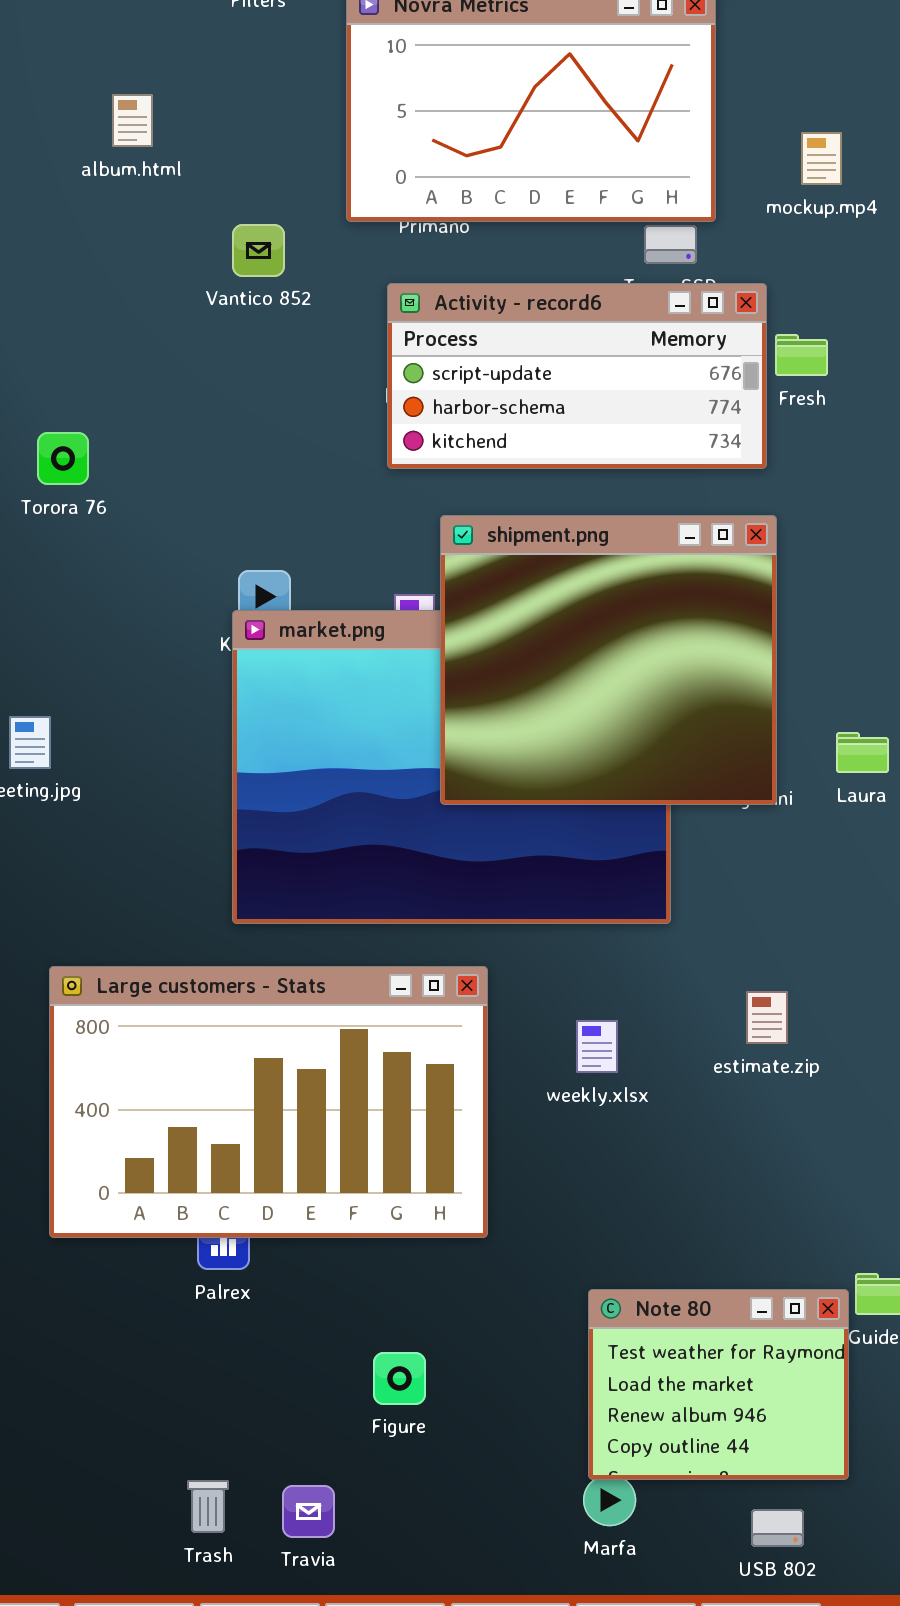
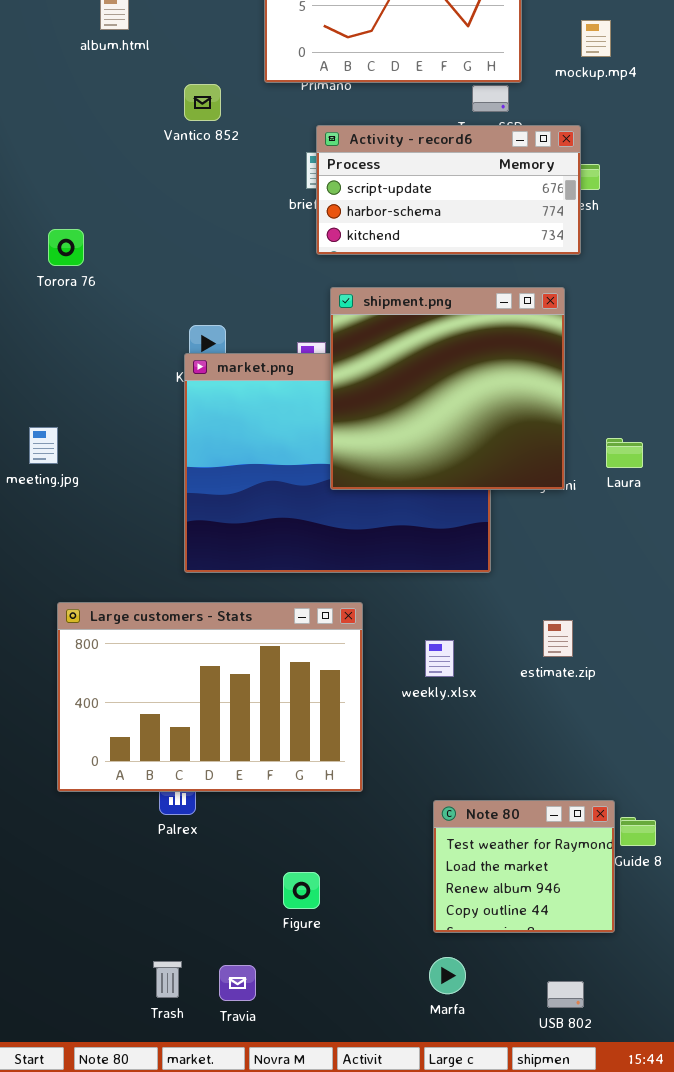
Activity - record6: [387,283,767,469] -> [316,125,581,255], moved
Note 80: [588,1289,849,1480] -> [433,800,615,933], moved

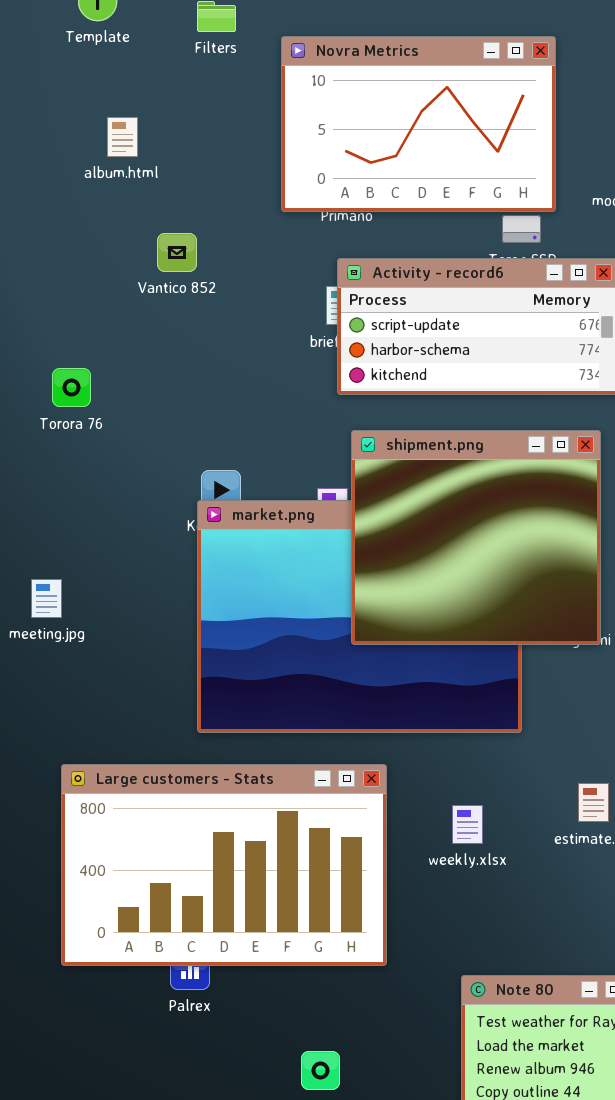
Vantico 852: [184,84,221,121] -> [157,233,197,272], moved

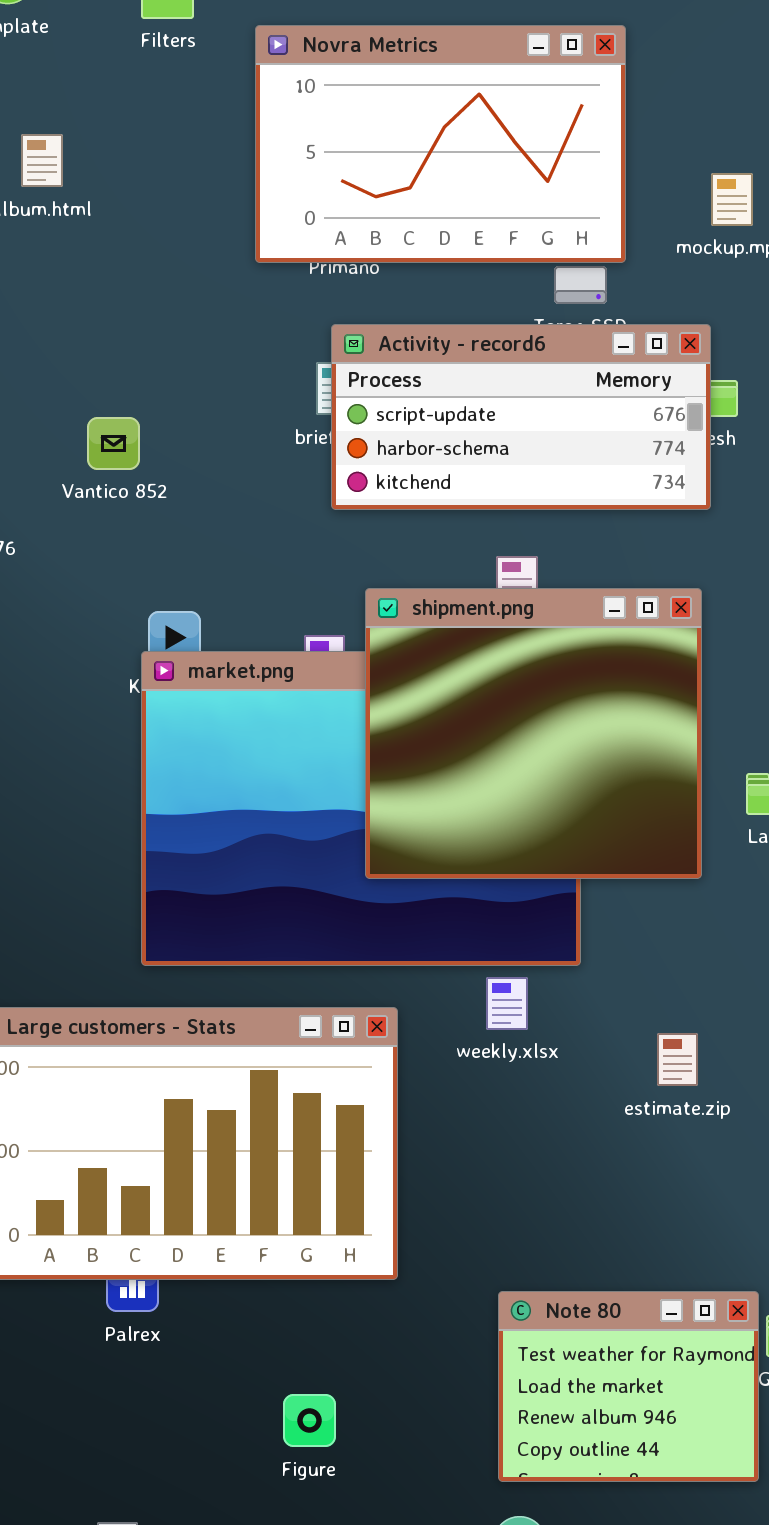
Vantico 852: [157,233,197,272] -> [87,417,140,470], moved
shipment.png: [351,430,601,645] -> [365,588,702,879], moved
weekly.xlsx: [452,805,483,844] -> [486,977,528,1030], moved

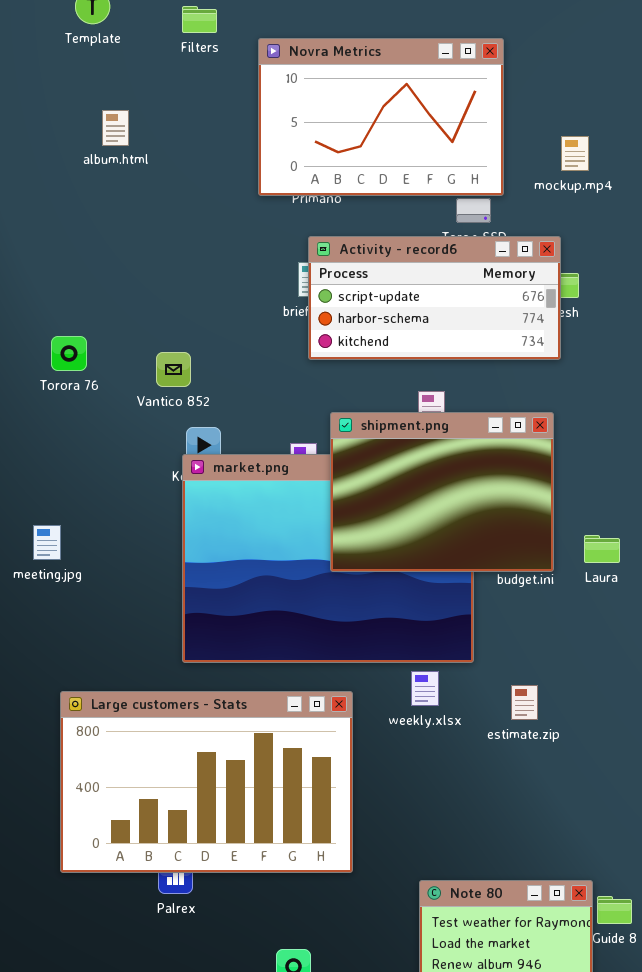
Vantico 852: [87,417,140,470] -> [156,352,191,387], moved
shipment.png: [365,588,702,879] -> [330,412,554,572], resized
estimate.zip: [657,1033,698,1086] -> [511,685,538,720], moved

